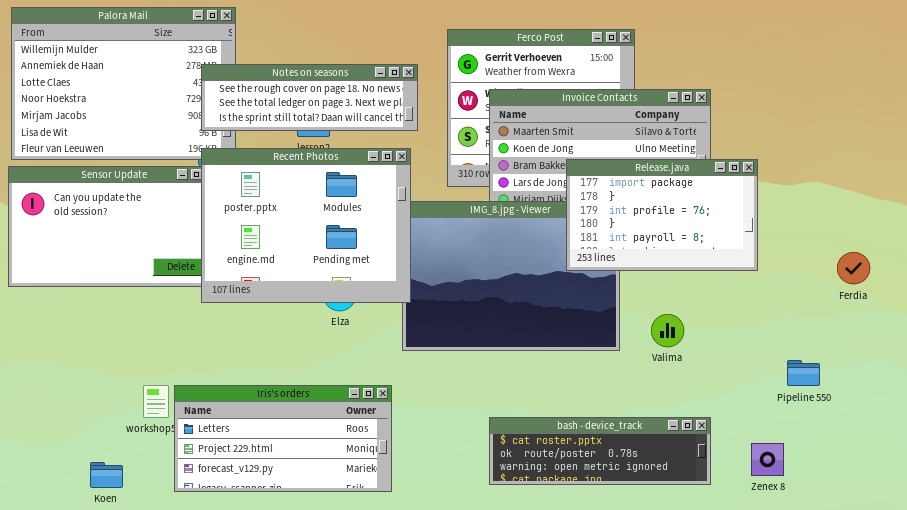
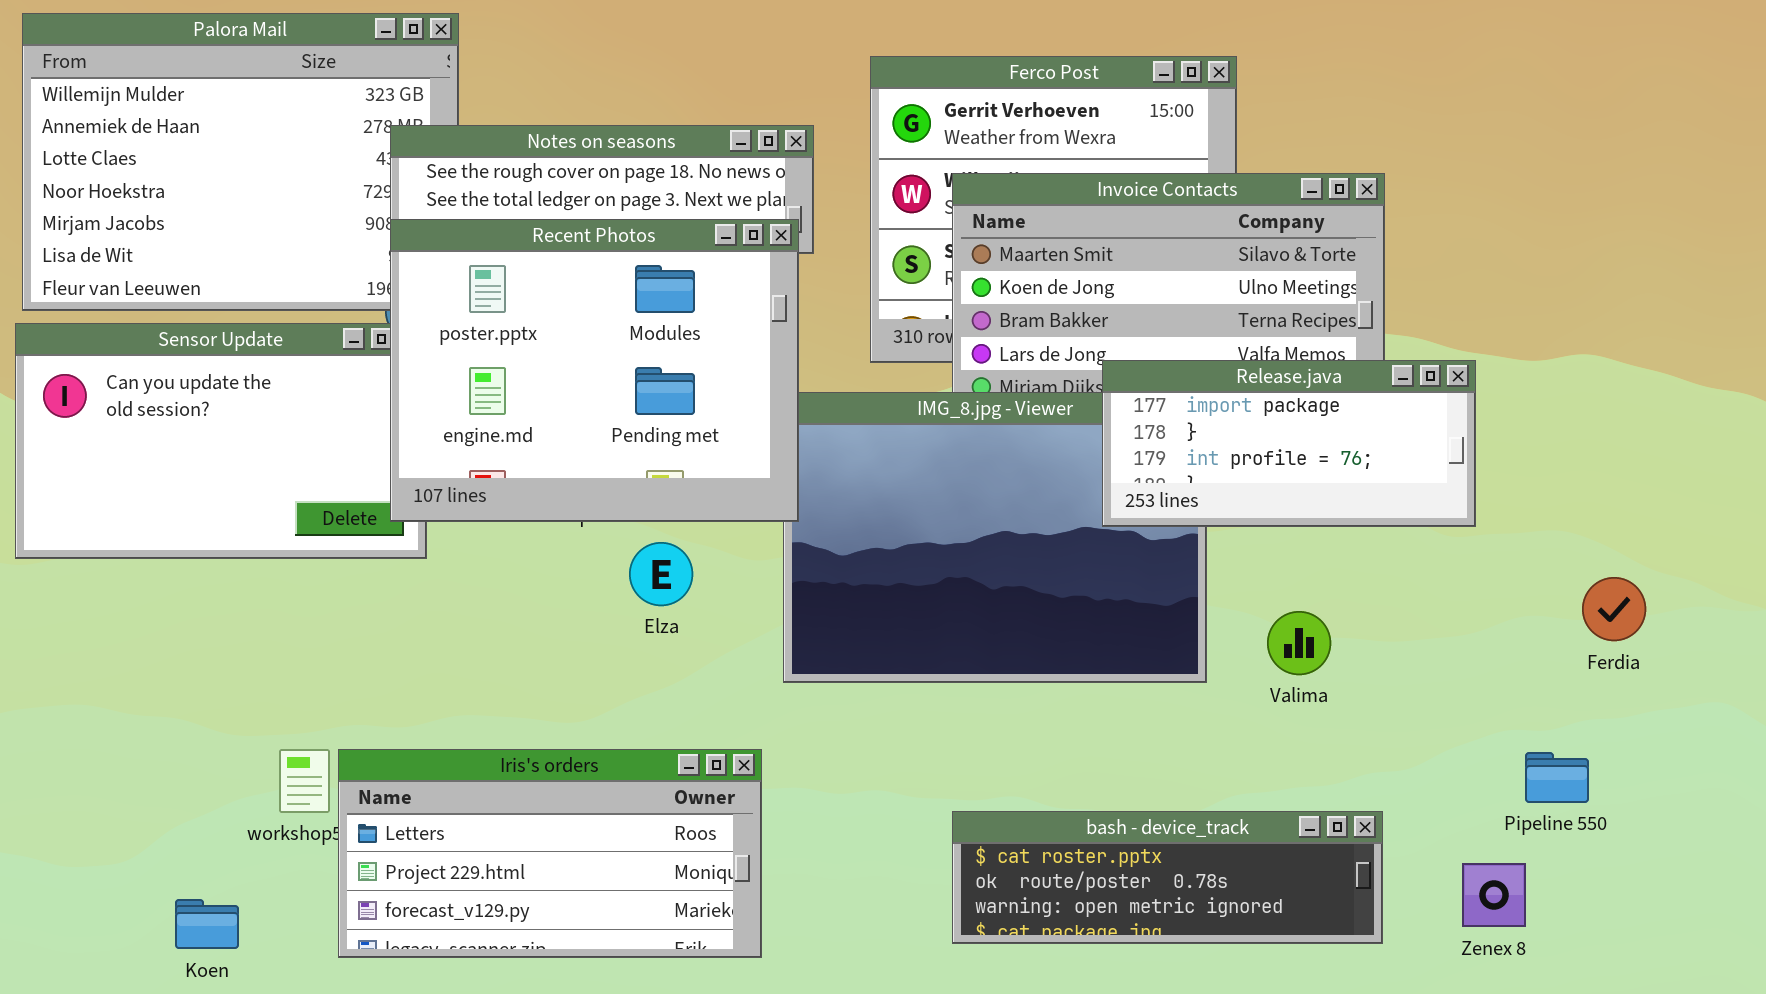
Recent Photos: [201,148,411,303] -> [390,219,799,522], moved
Release.java: [566,159,758,271] -> [1102,360,1476,527], resized
Ferdia: [837,252,870,284] -> [1582,577,1646,641], moved
Pipeline 550: [787,360,820,386] -> [1525,752,1589,803], moved

